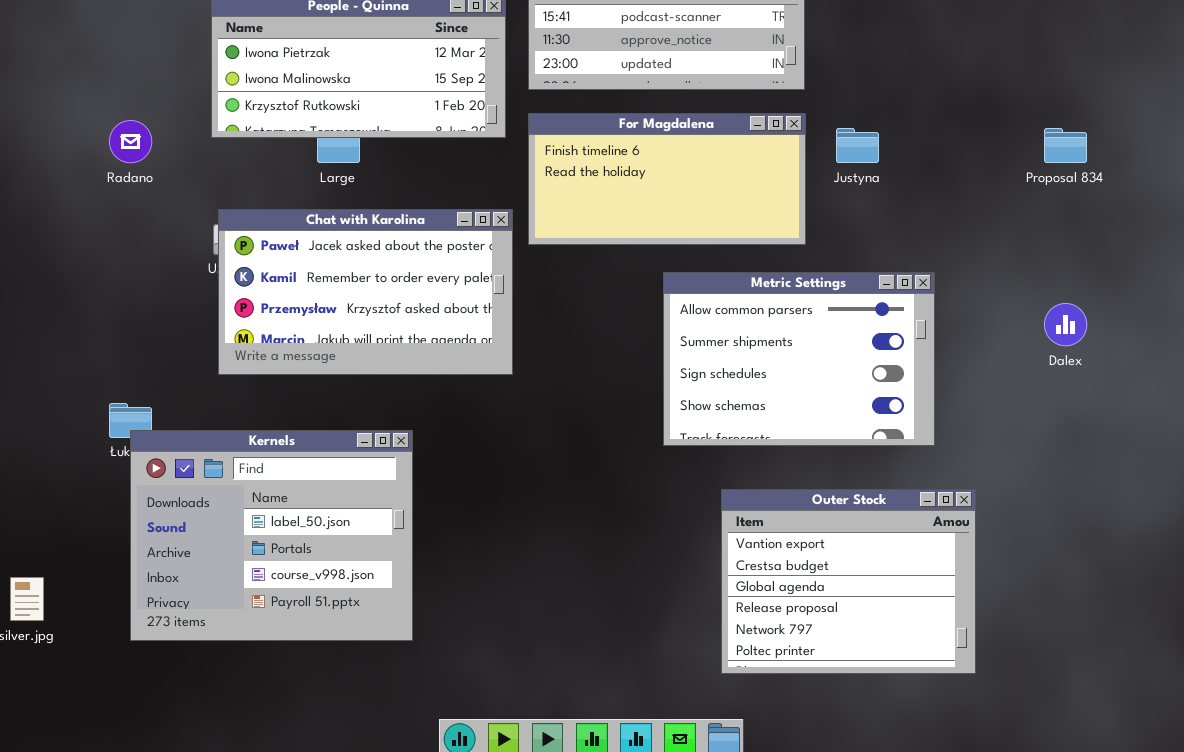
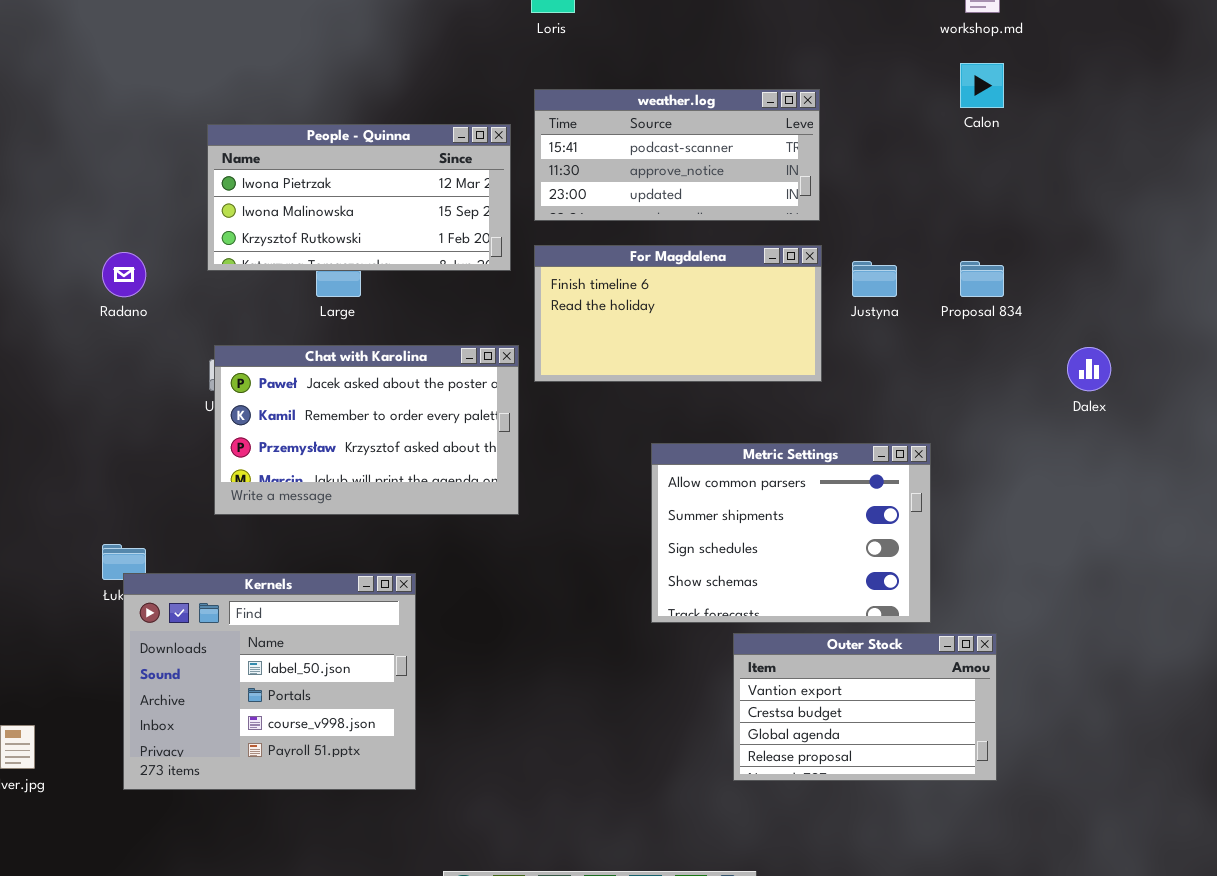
Proposal 834: [1044,128,1087,163] -> [960,261,1004,297], moved
Metric Settings: [663,272,935,446] -> [651,443,931,623], moved
Dalex: [1044,303,1087,346] -> [1067,347,1111,391], moved
Outer Stock: [721,489,976,674] -> [733,633,997,781], resized

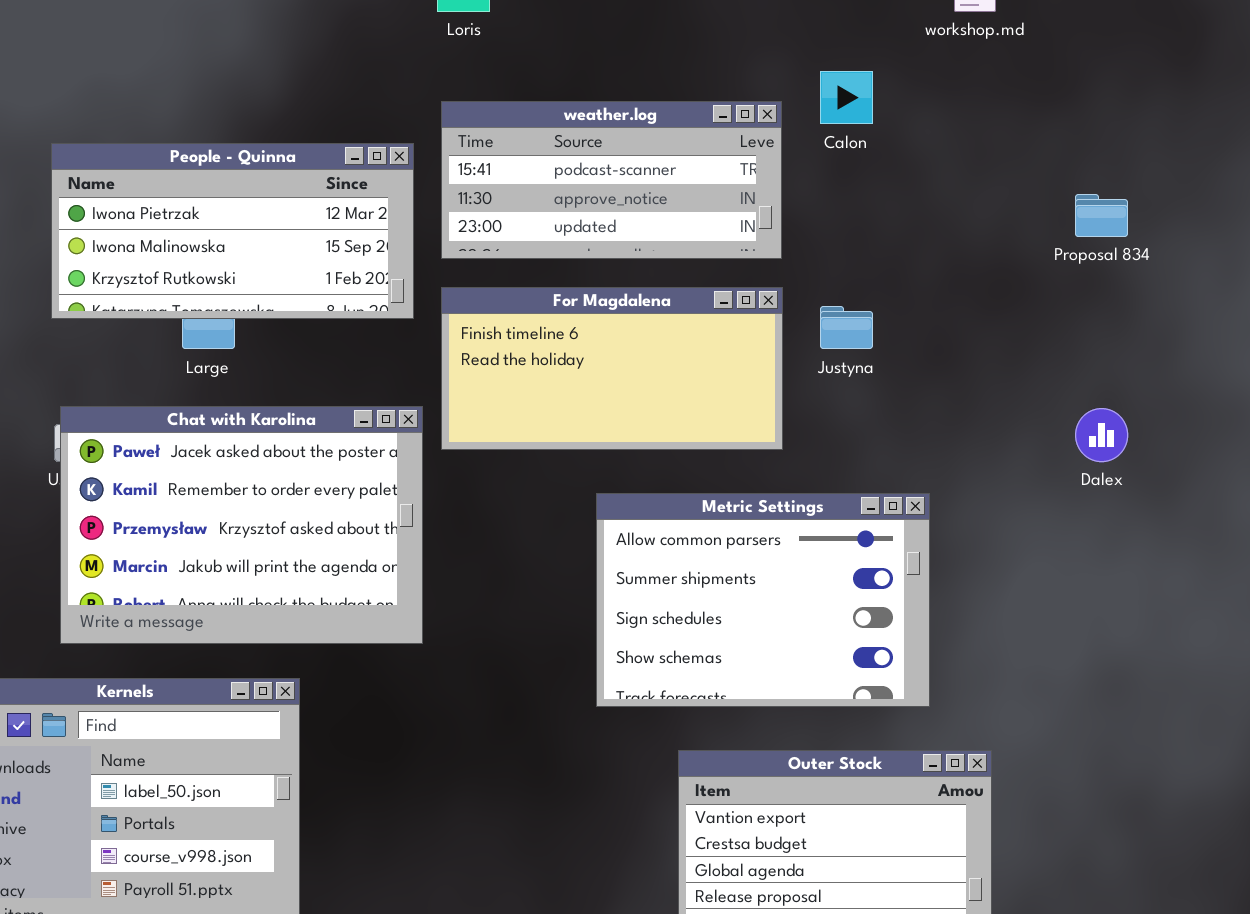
Calon: [960,63,1004,108] -> [820,71,873,124], moved
Proposal 834: [960,261,1004,297] -> [1075,194,1128,237], moved
Chat with Karolina: [214,345,519,515] -> [60,406,423,644], resized
Metric Settings: [651,443,931,623] -> [596,493,930,707], moved

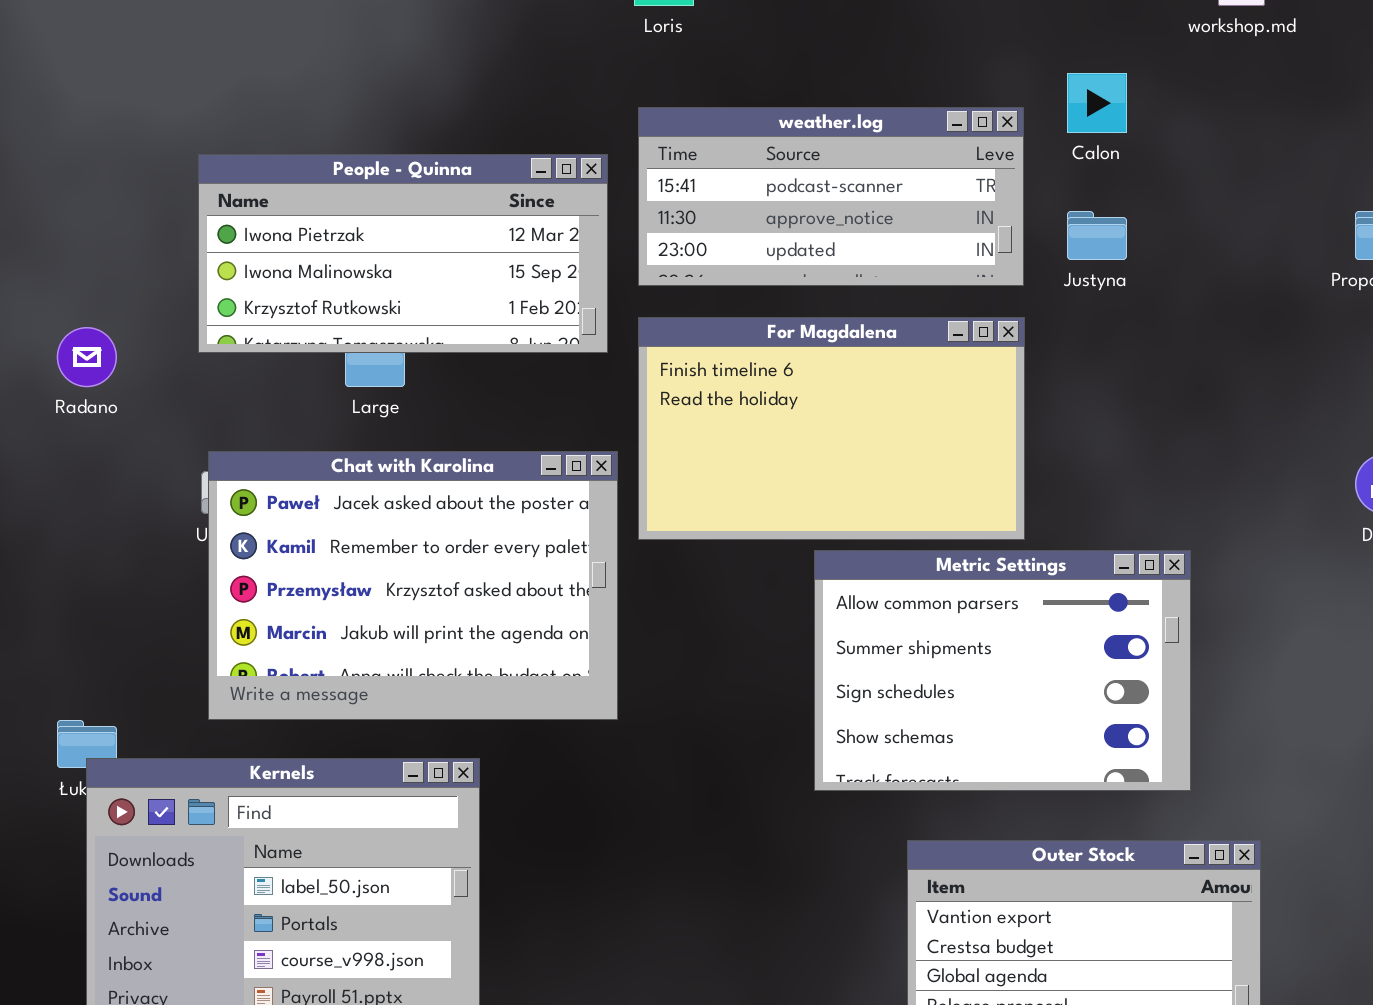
For Magdalena: [441,287,783,450] -> [638,317,1025,540], resized
Justyna: [820,306,873,349] -> [1067,211,1127,260], moved

